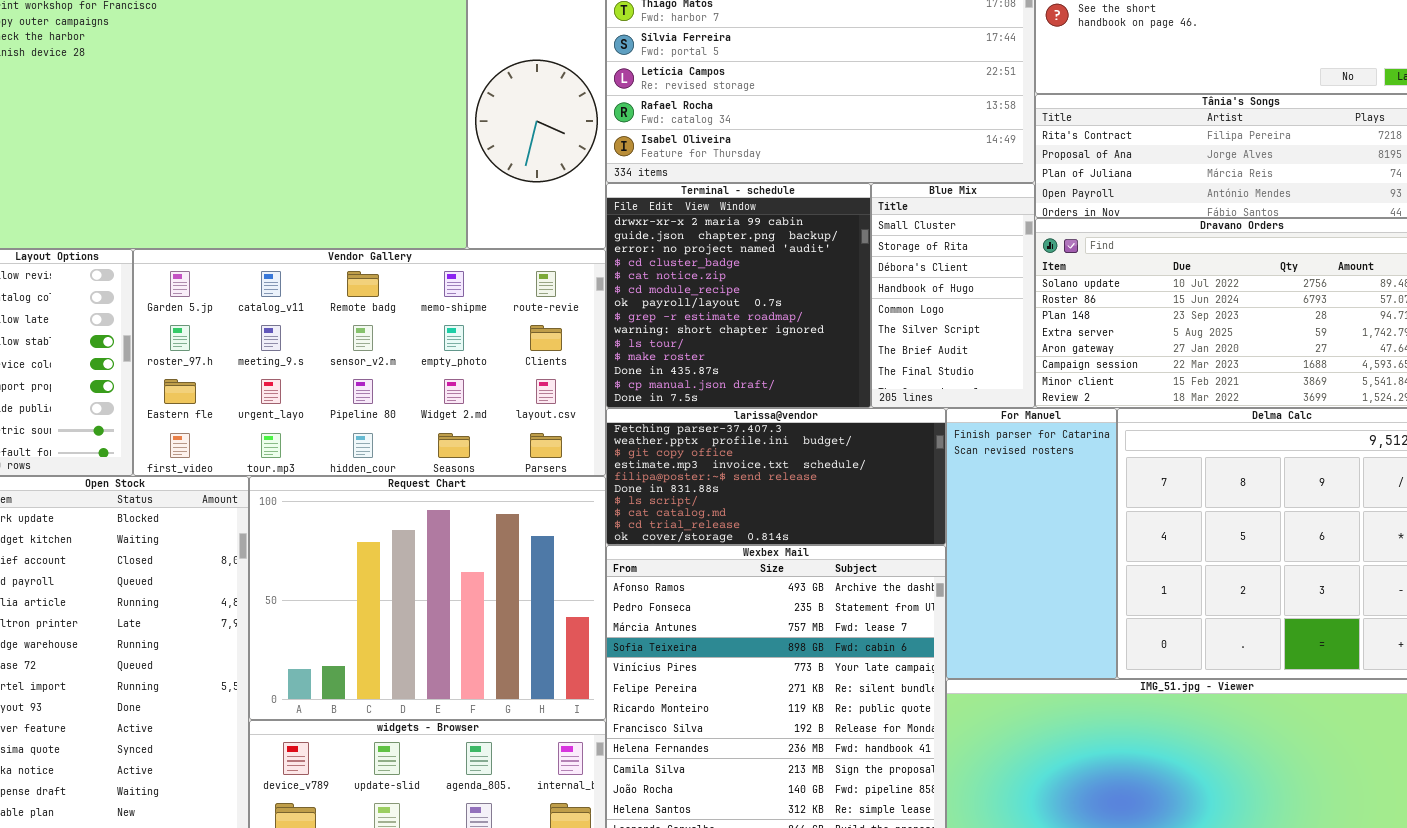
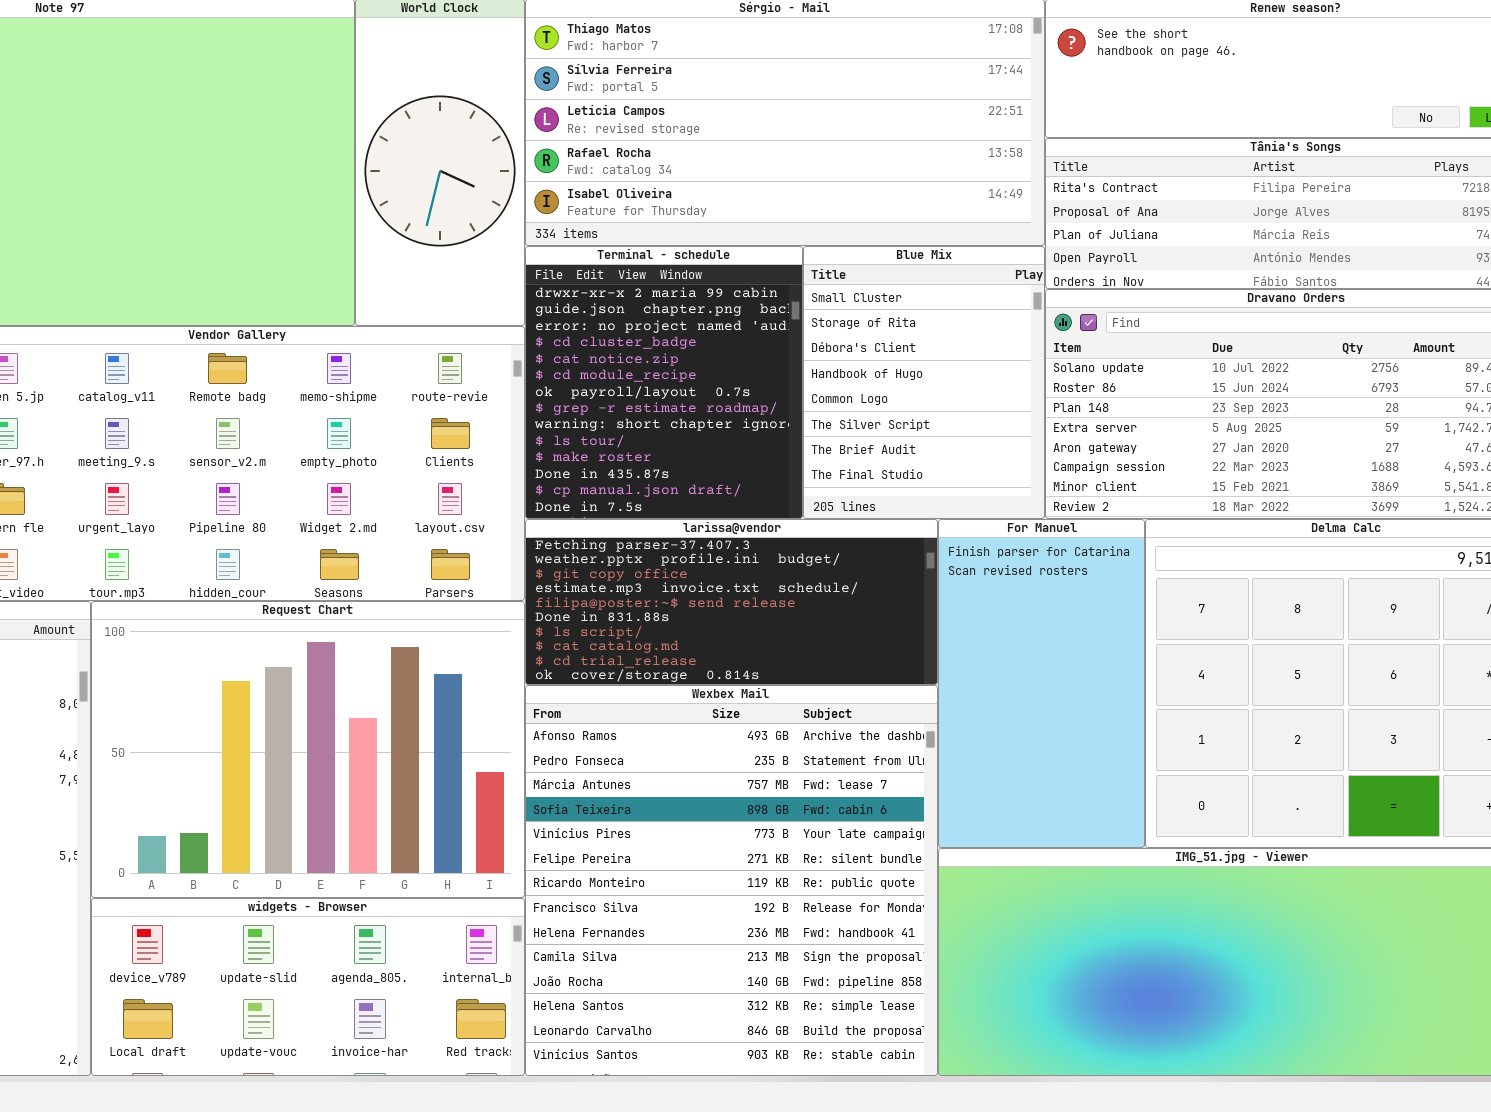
Terminal - schedule: [606,183,871,408] -> [525,246,803,519], resized
Blue Mix: [871,183,1035,408] -> [803,246,1045,519], resized

